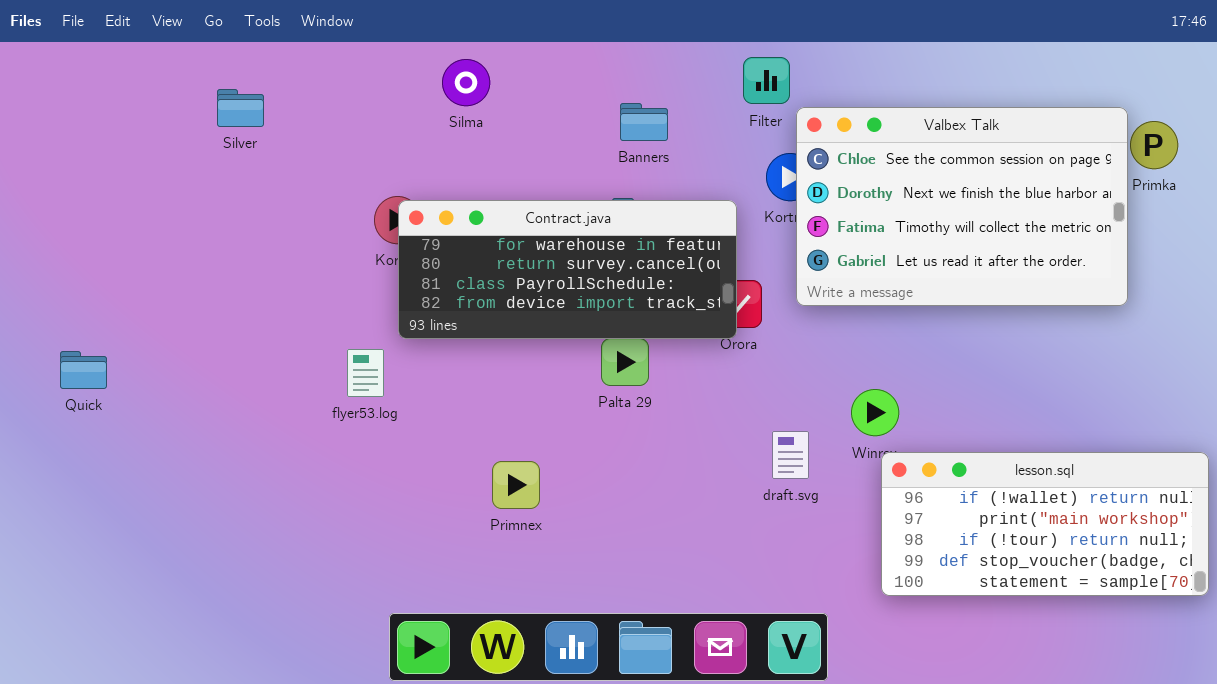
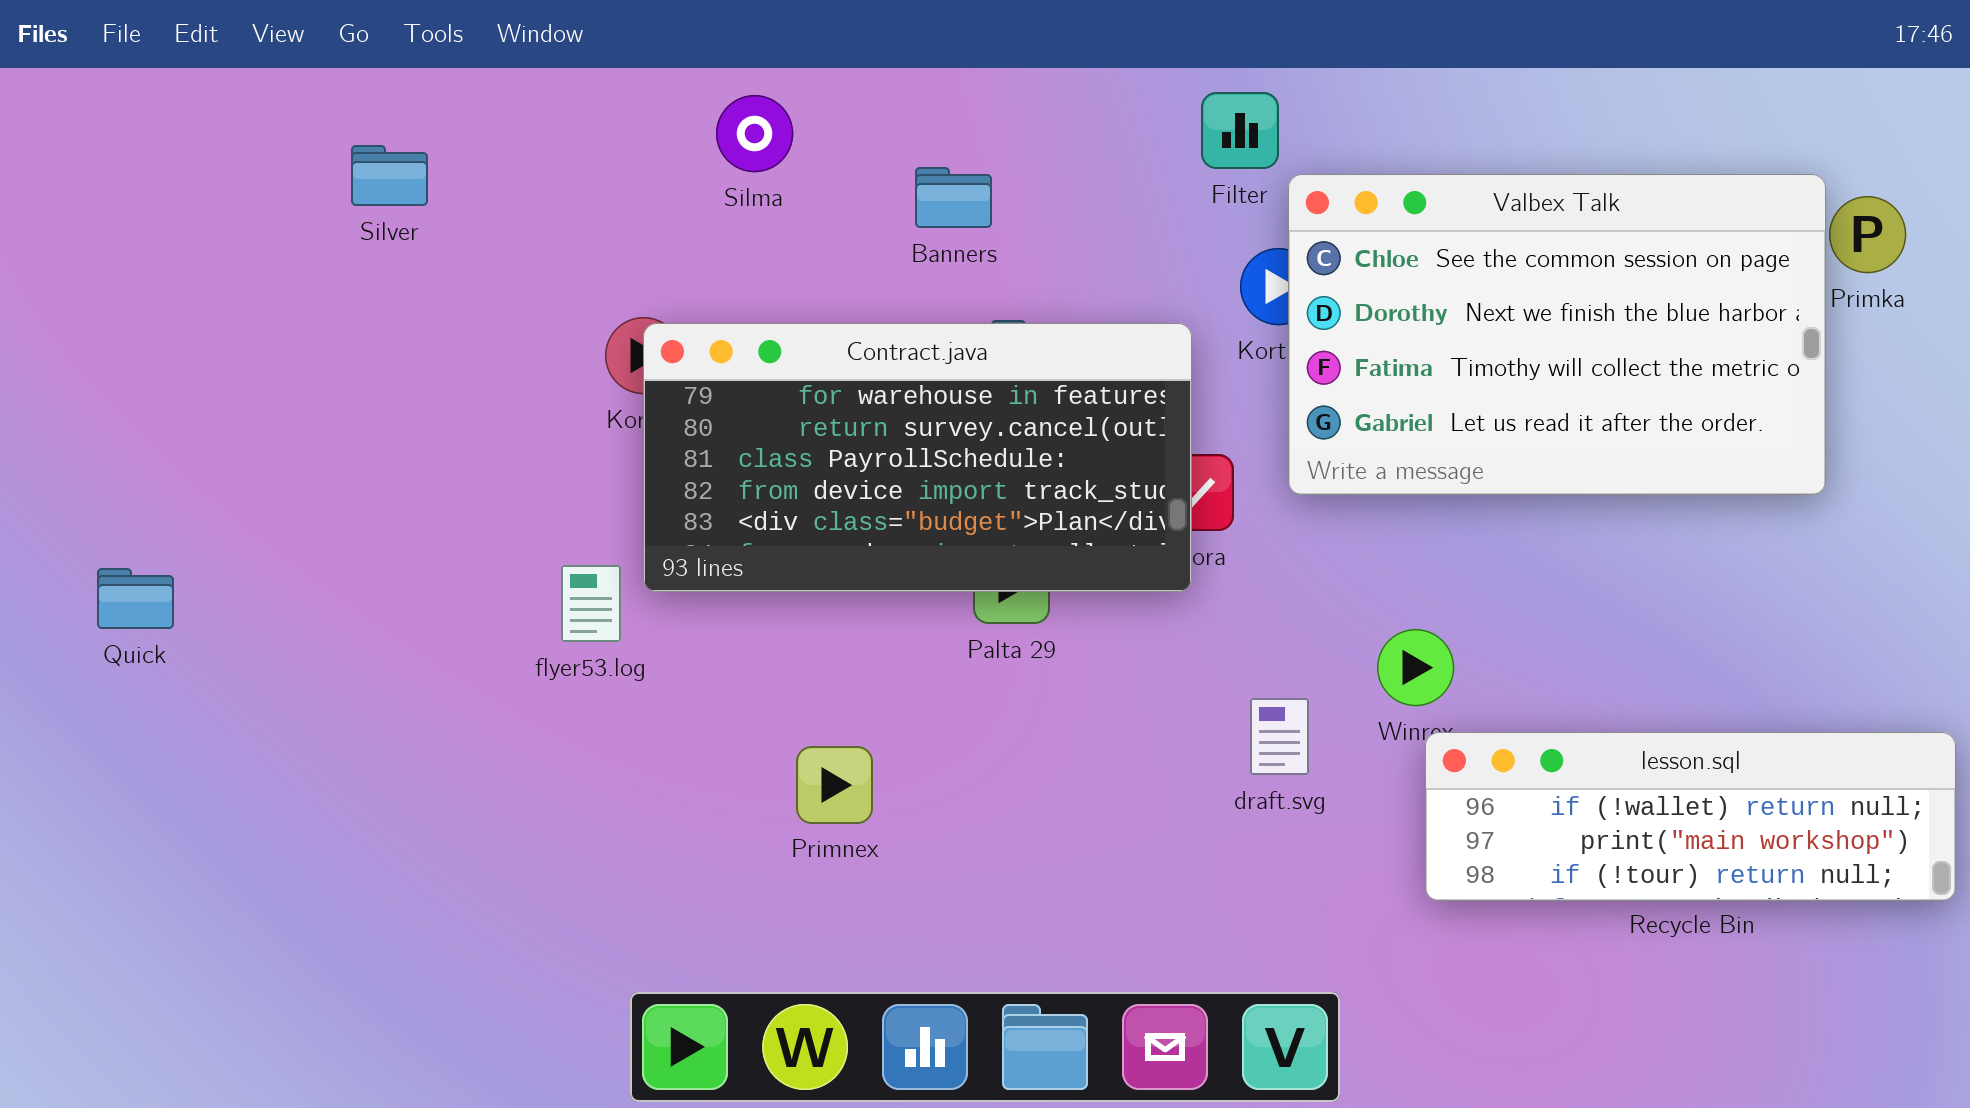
Banners: [620,103,668,141] -> [915,167,992,228], moved
Contract.java: [398,200,737,339] -> [643,323,1192,592], resized
lesson.sql: [881,452,1209,596] -> [1425,732,1956,901], resized

